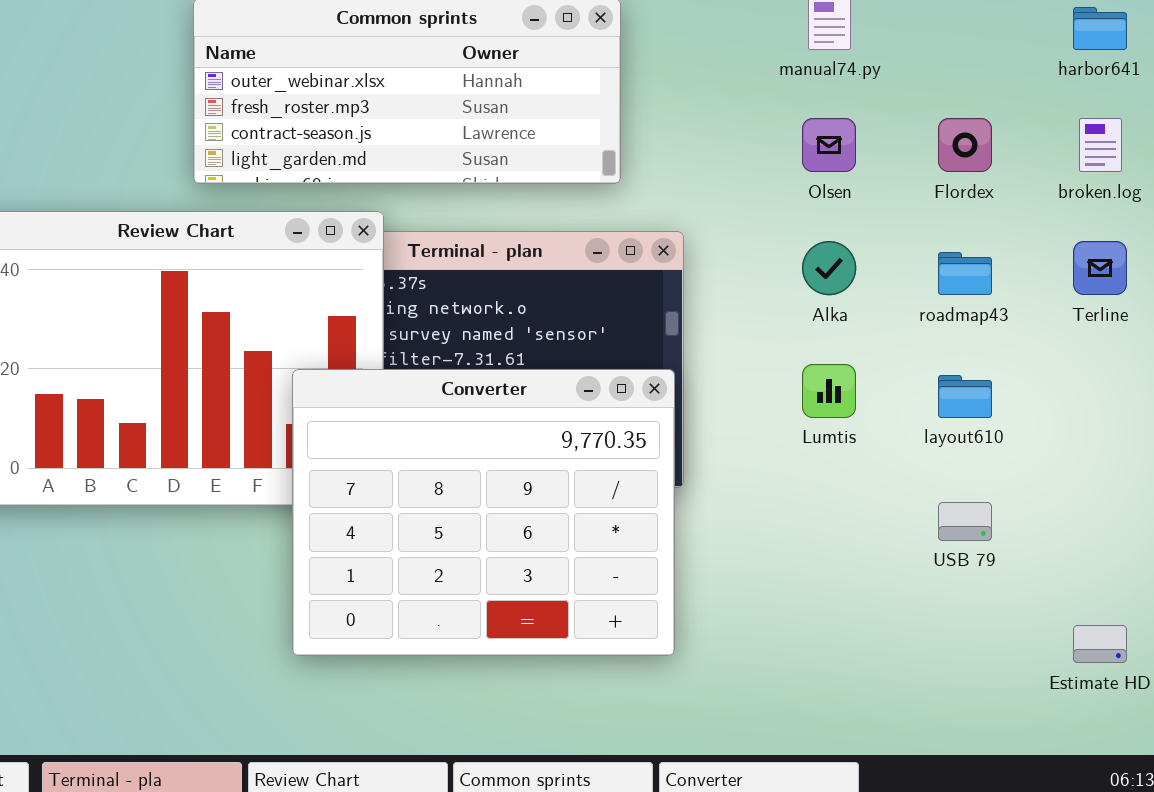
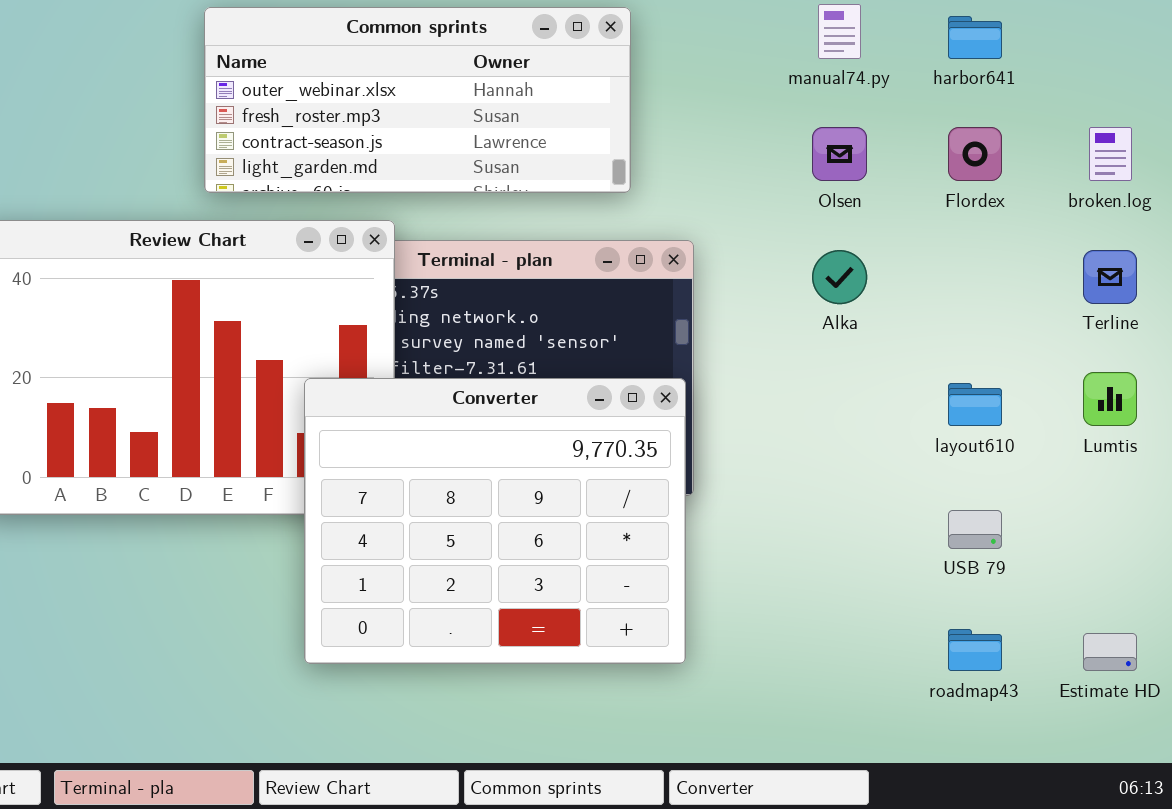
harbor641: [1073,7,1127,50] -> [948,16,1002,59], moved
roadmap43: [938,252,992,295] -> [948,629,1002,671], moved
Lumtis: [802,364,856,418] -> [1083,372,1137,426], moved

